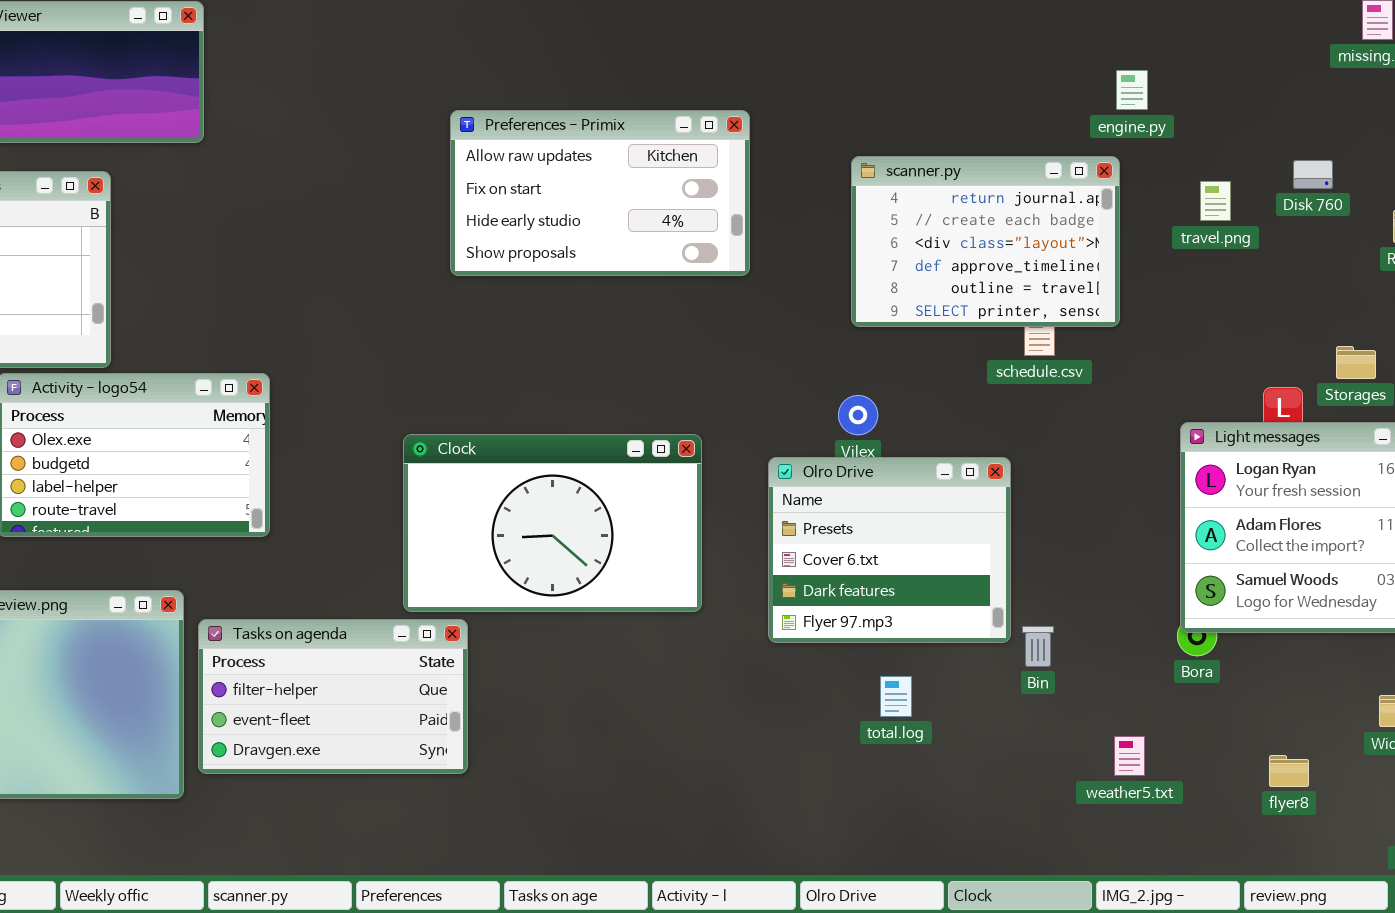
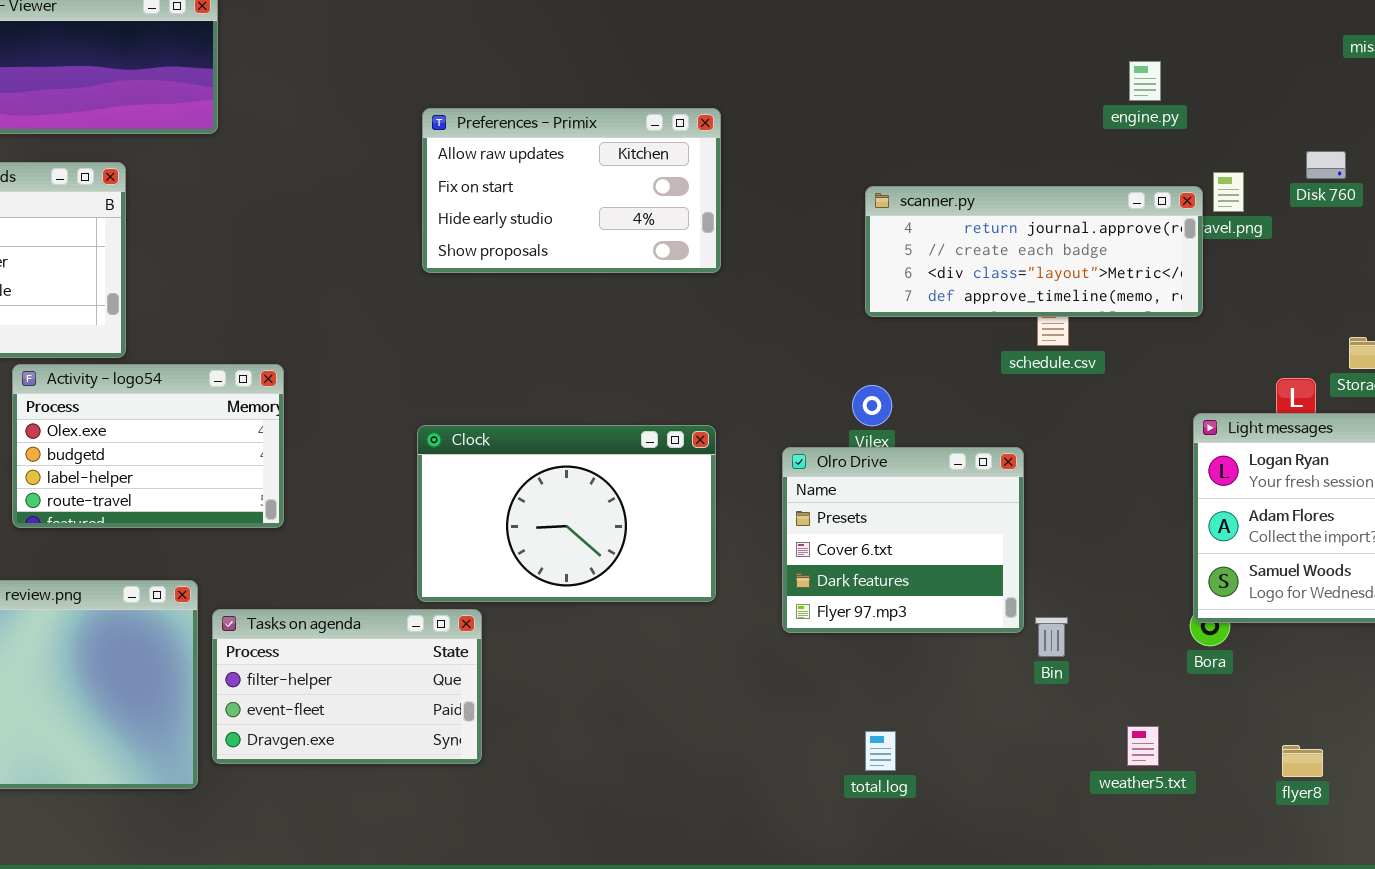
Preferences - Primix: [450,110,750,276] -> [422,108,721,273], moved
scanner.py: [851,156,1120,327] -> [865,186,1203,317], resized
total.log: [880,676,912,717] -> [865,731,896,771], moved

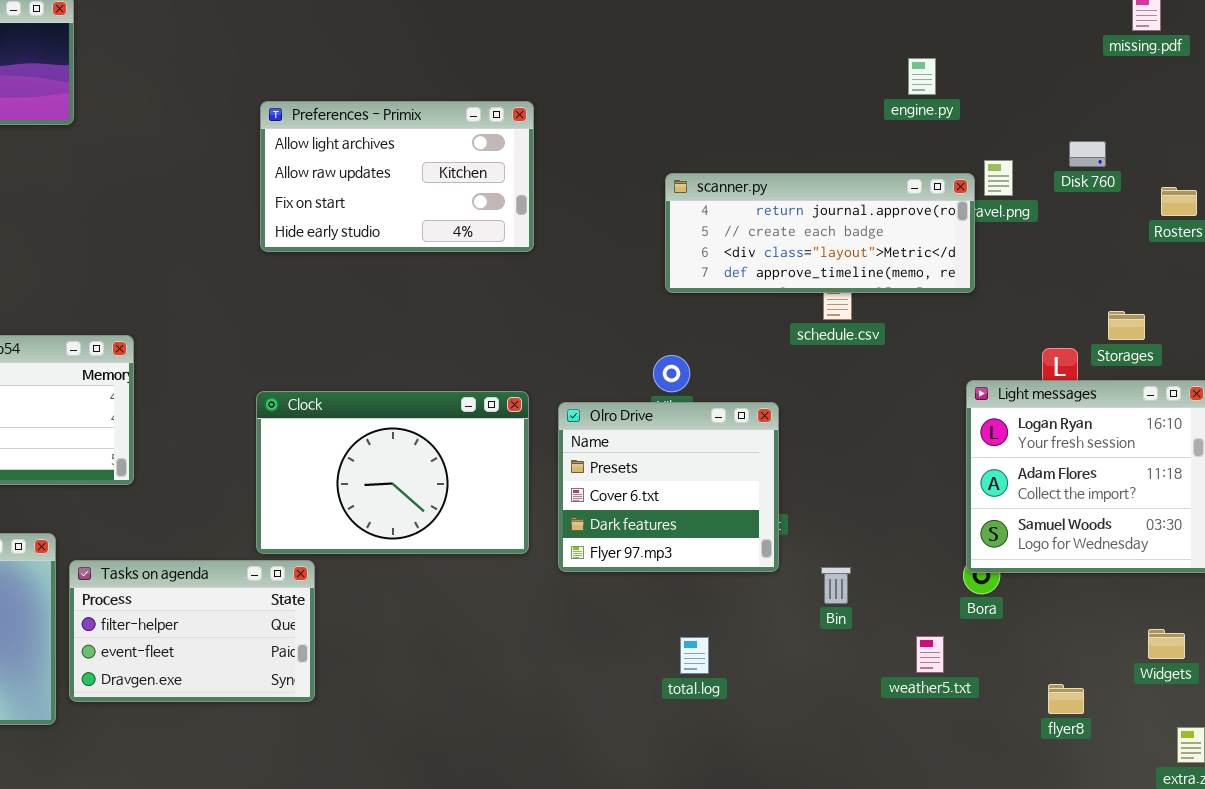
Preferences - Primix: [422,108,721,273] -> [260,101,534,252], scrolled up 1 row
Olro Drive: [782,447,1024,633] -> [558,402,779,572], moved
weather5.txt: [1127,726,1159,766] -> [916,636,944,673], moved
total.log: [865,731,896,771] -> [680,637,709,674], moved

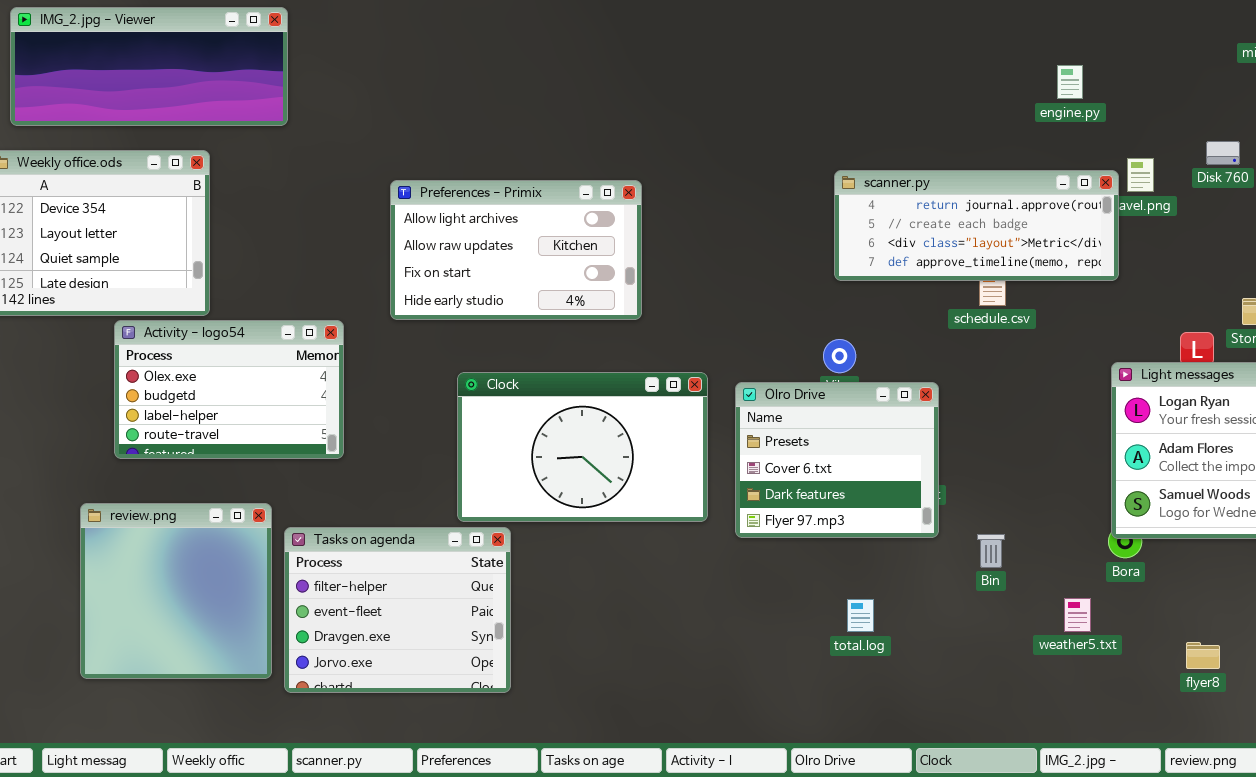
Preferences - Primix: [260,101,534,252] -> [390,180,642,320], moved
Tasks on agenda: [69,560,315,702] -> [284,527,511,693], resized

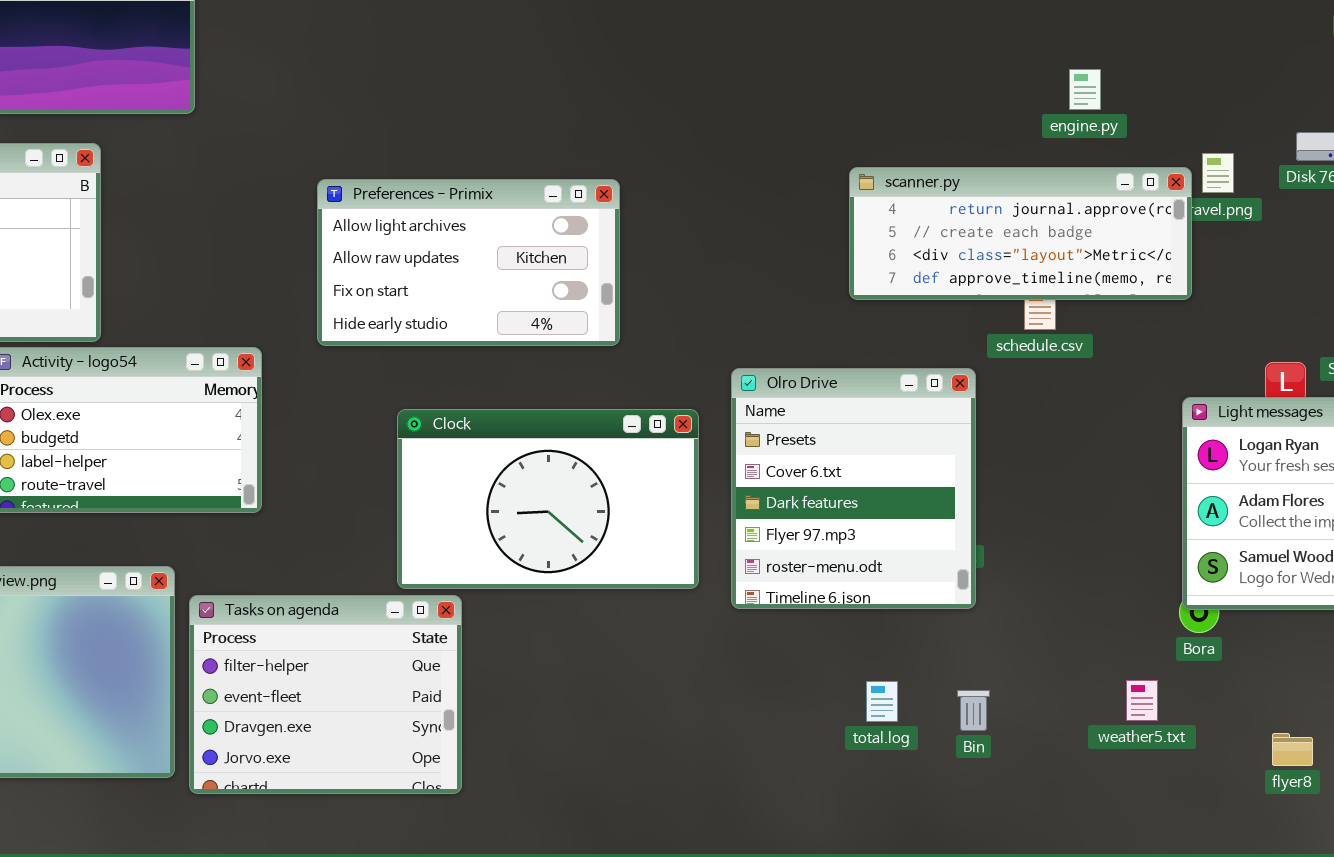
engine.py: [1057,65,1083,99] -> [1069,69,1101,110], moved
Olro Drive: [735,382,939,538] -> [731,368,976,609], resized
Bin: [977,534,1005,568] -> [957,690,990,731], moved

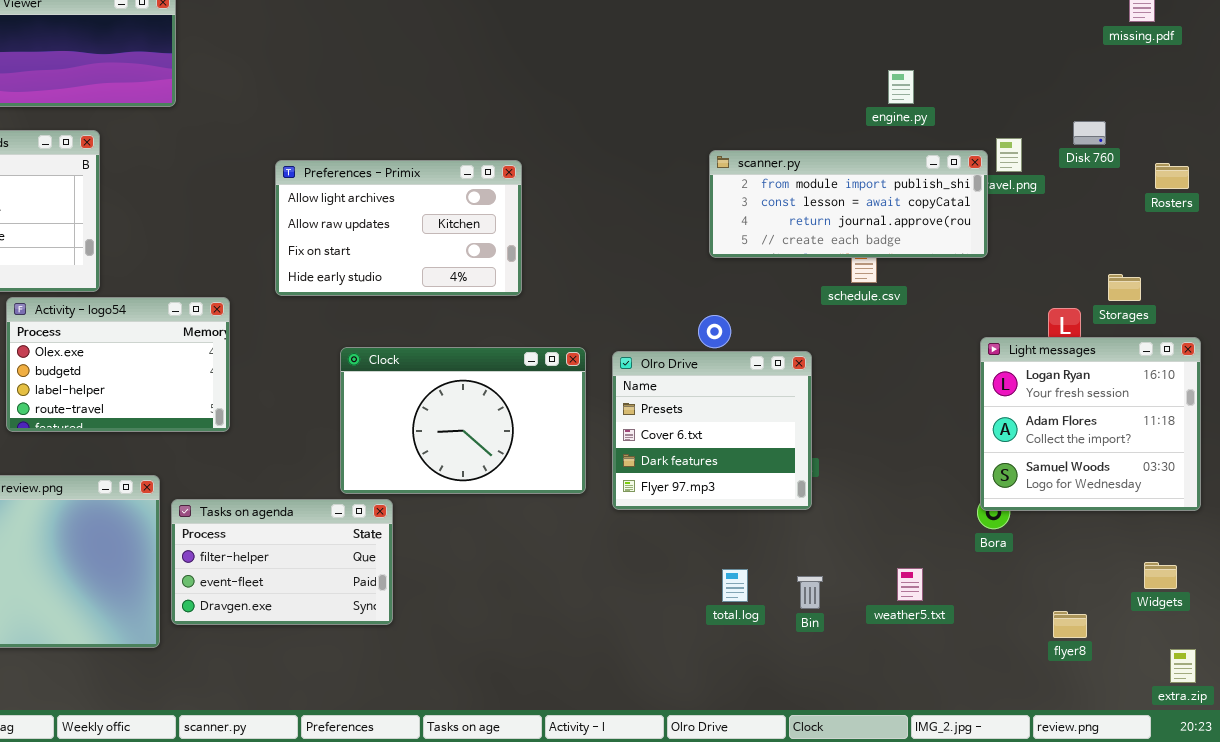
scanner.py: [849,167,1192,300] -> [709,150,988,258], scrolled up 2 rows
Olro Drive: [731,368,976,609] -> [612,351,812,510], resized
Tasks on agenda: [189,595,462,794] -> [171,499,393,625], resized
weather5.txt: [1126,680,1158,721] -> [897,568,923,601], moved

